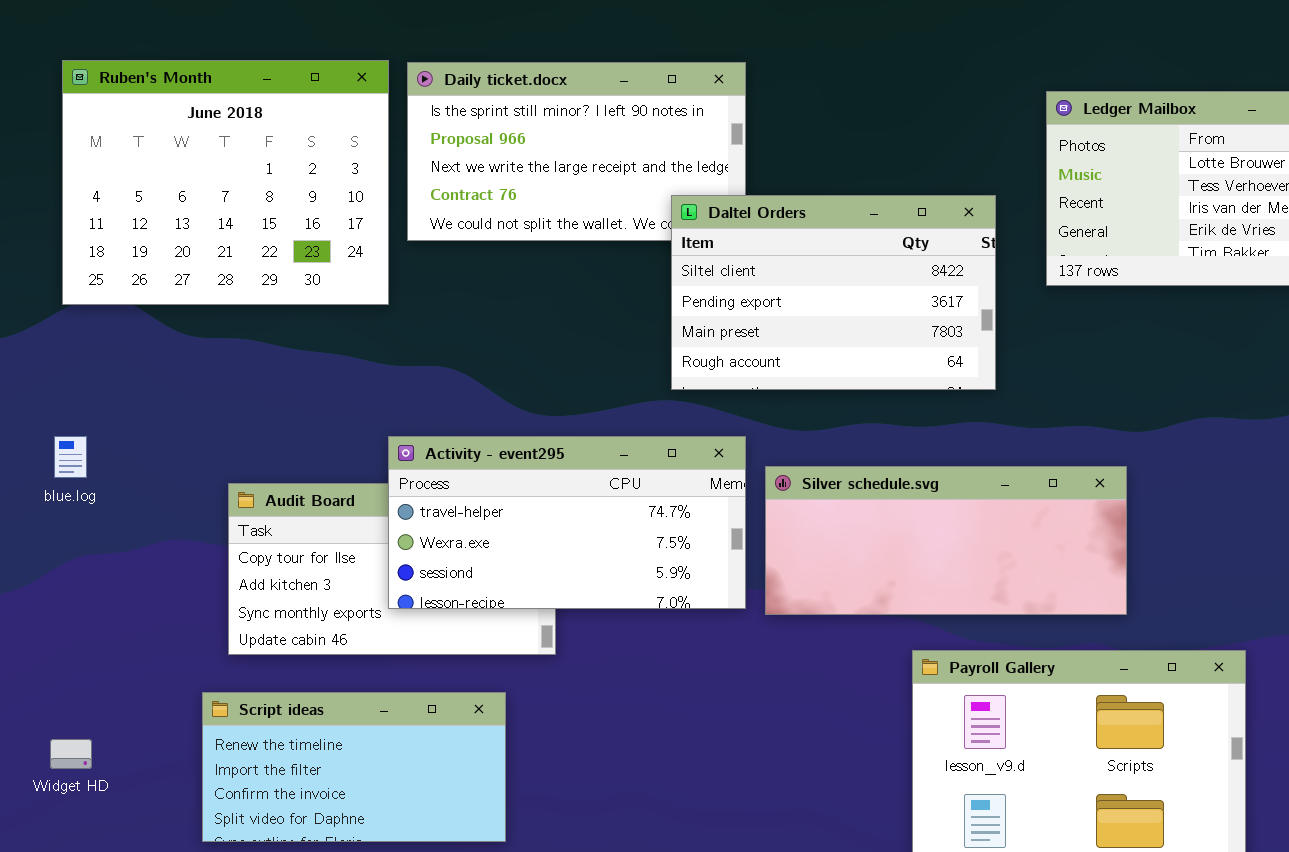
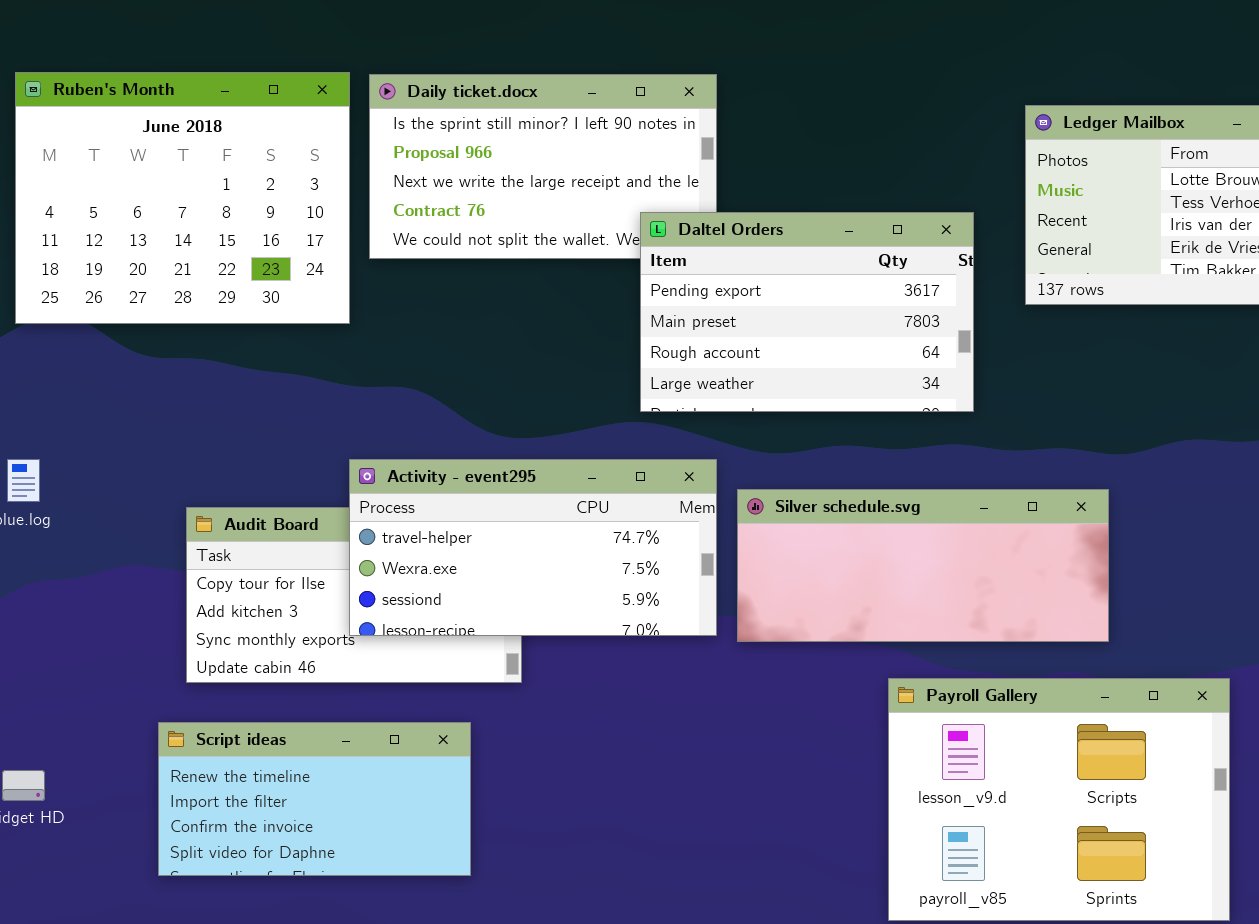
Daltel Orders: [671,195,996,390] -> [640,212,974,412], scrolled down 1 row

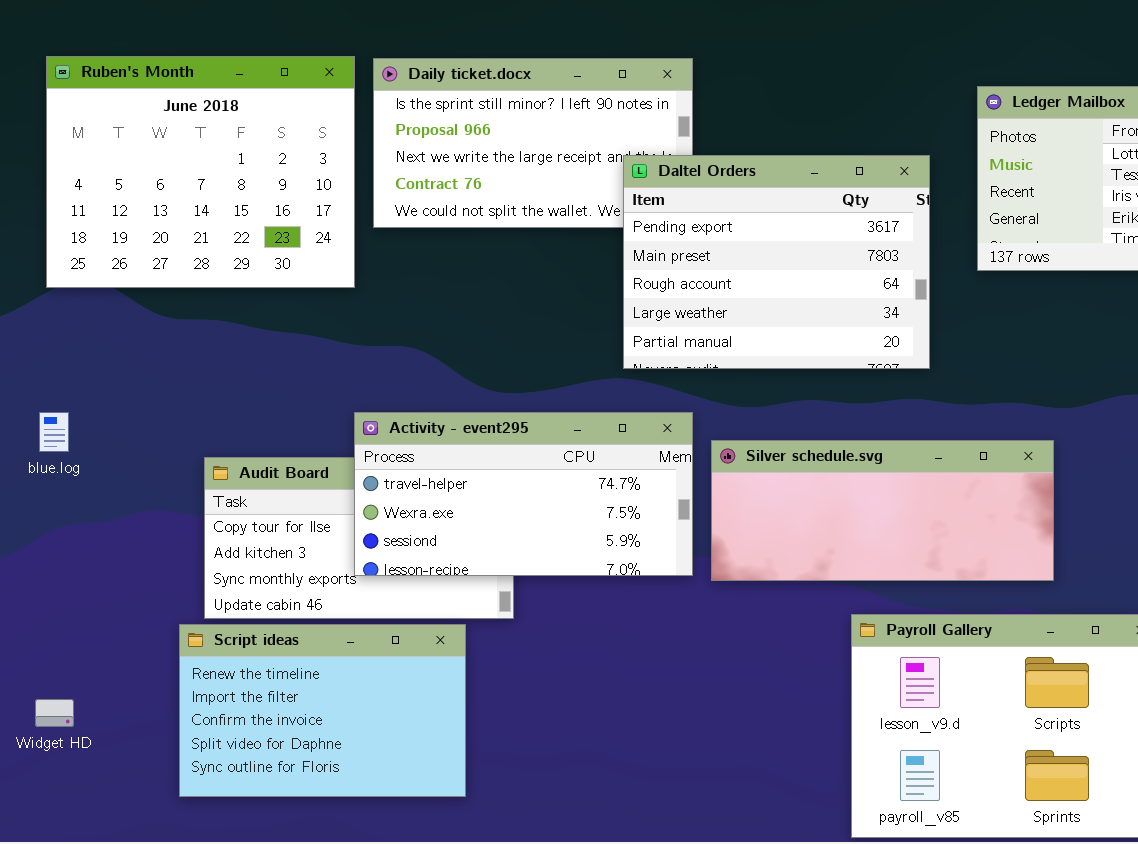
Daltel Orders: [640,212,974,412] -> [623,155,930,369], resized
Script ideas: [158,722,471,876] -> [179,624,466,797], resized

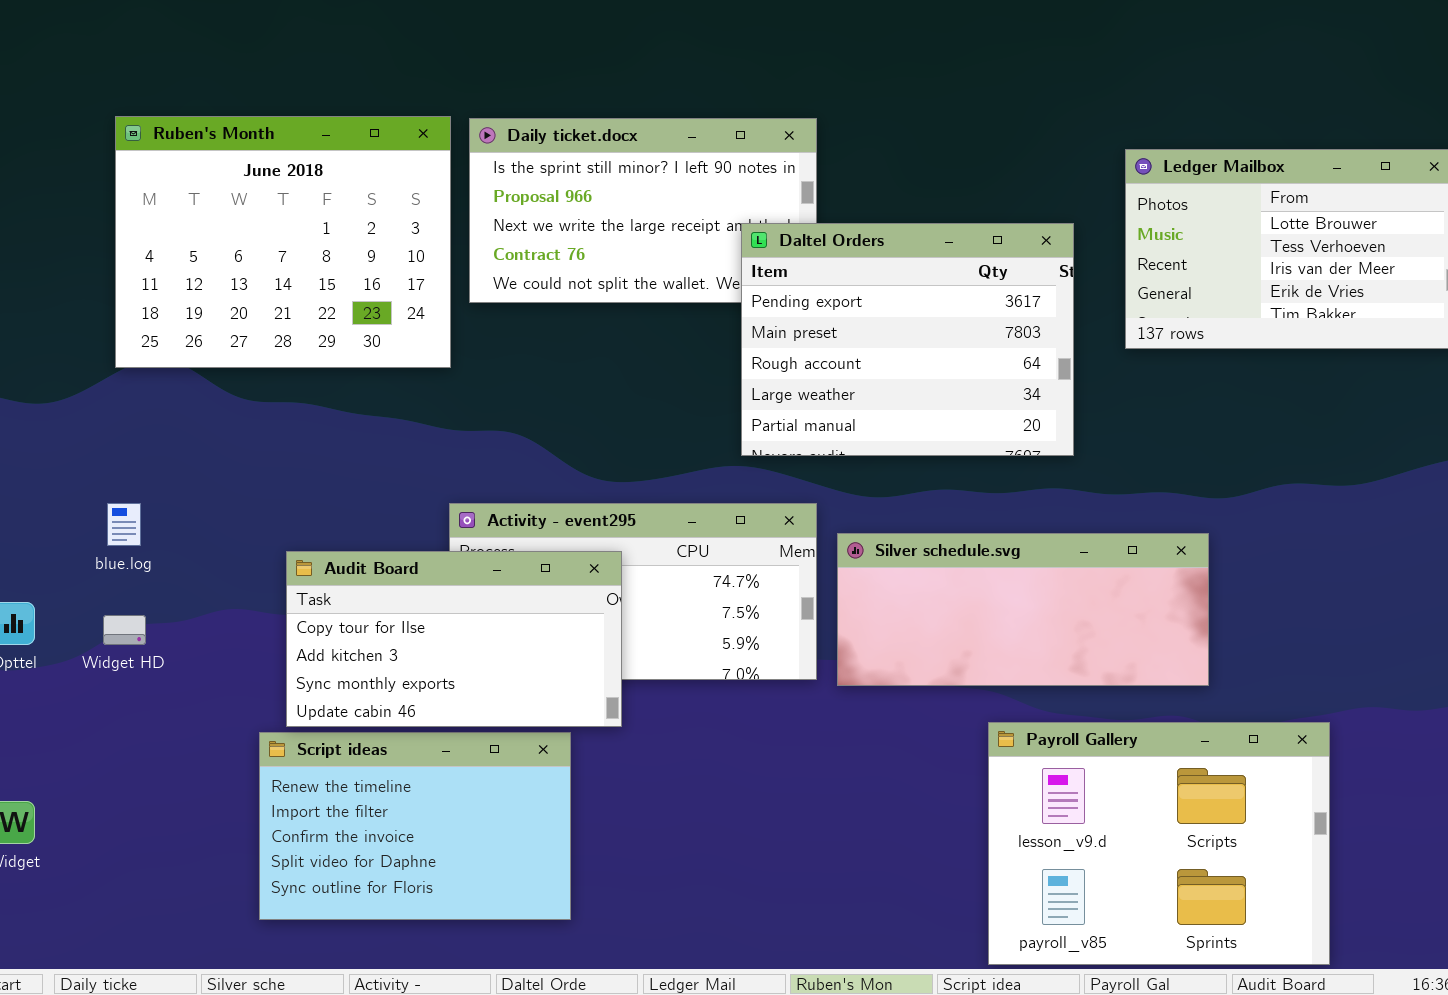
Audit Board: [204,457,514,619] -> [286,551,622,727], raised
Widget HD: [35,699,74,727] -> [103,615,146,645], moved

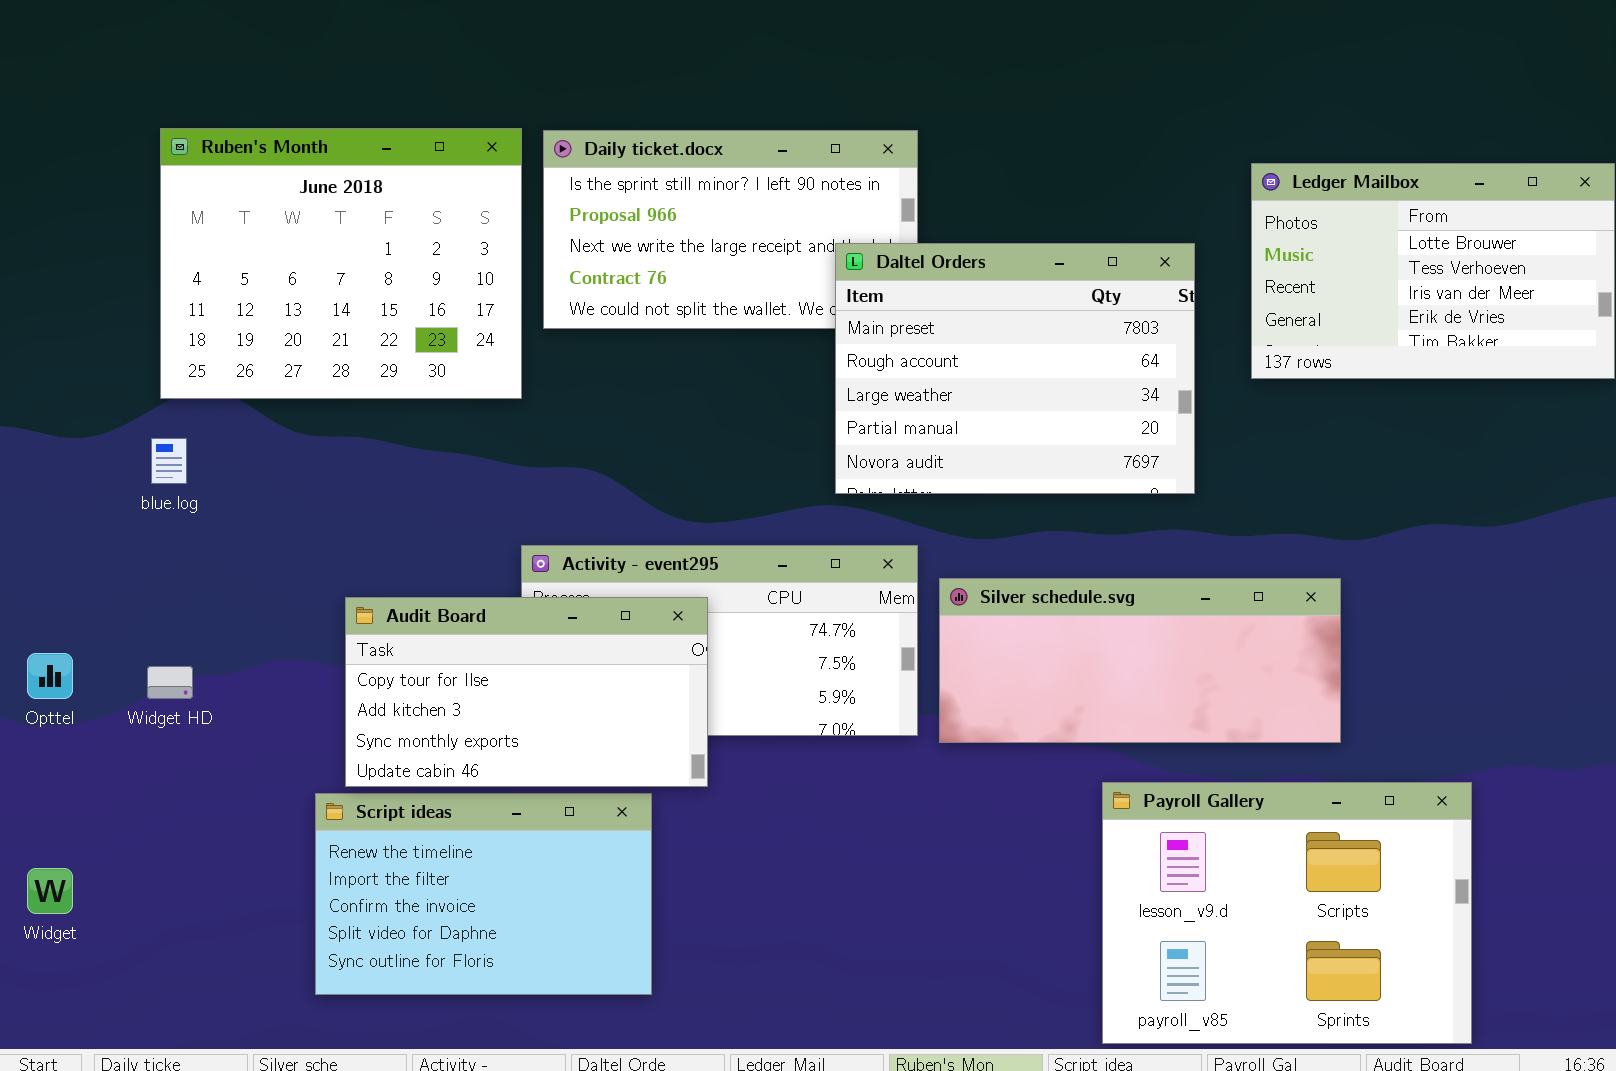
Daltel Orders: [741,223,1074,456] -> [835,243,1195,494], scrolled down 1 row
blue.log: [107,503,141,546] -> [151,438,187,484], moved

